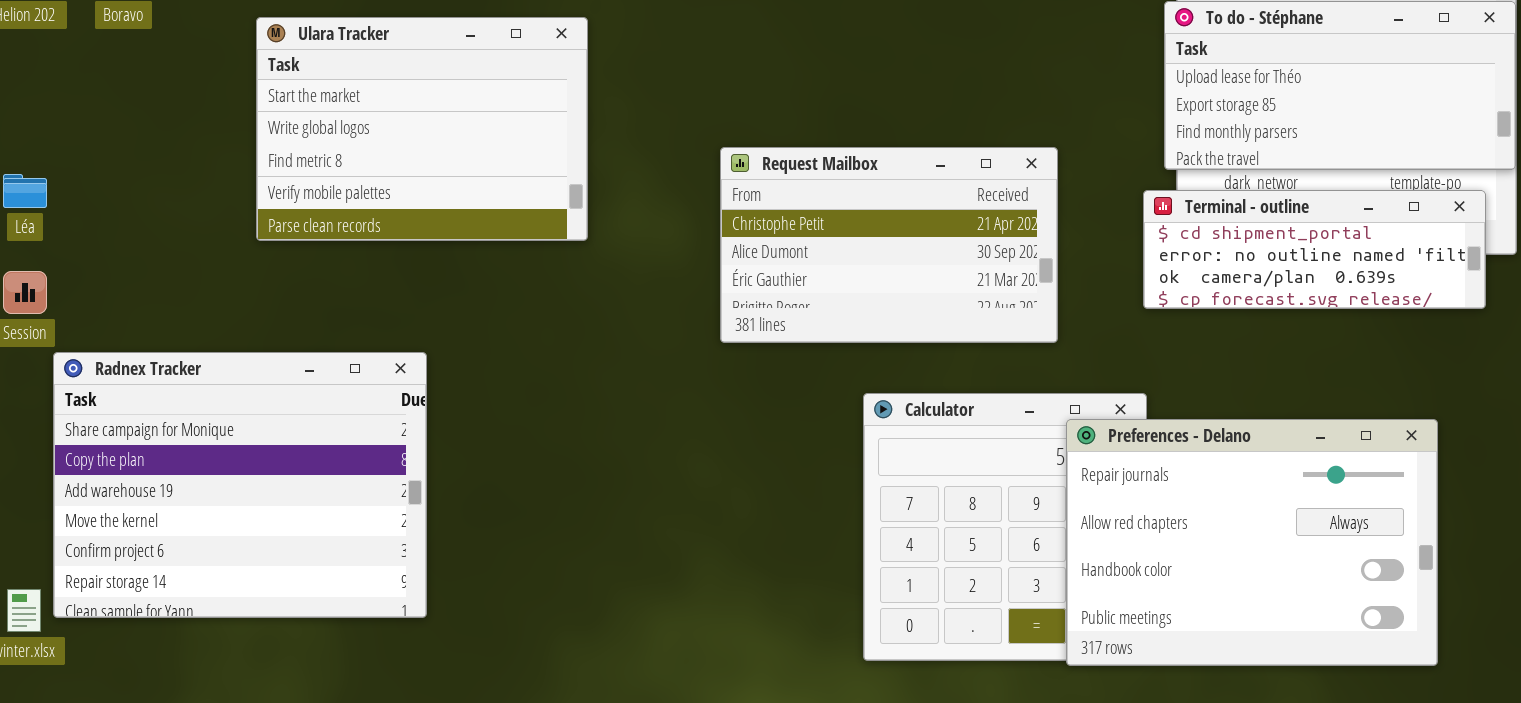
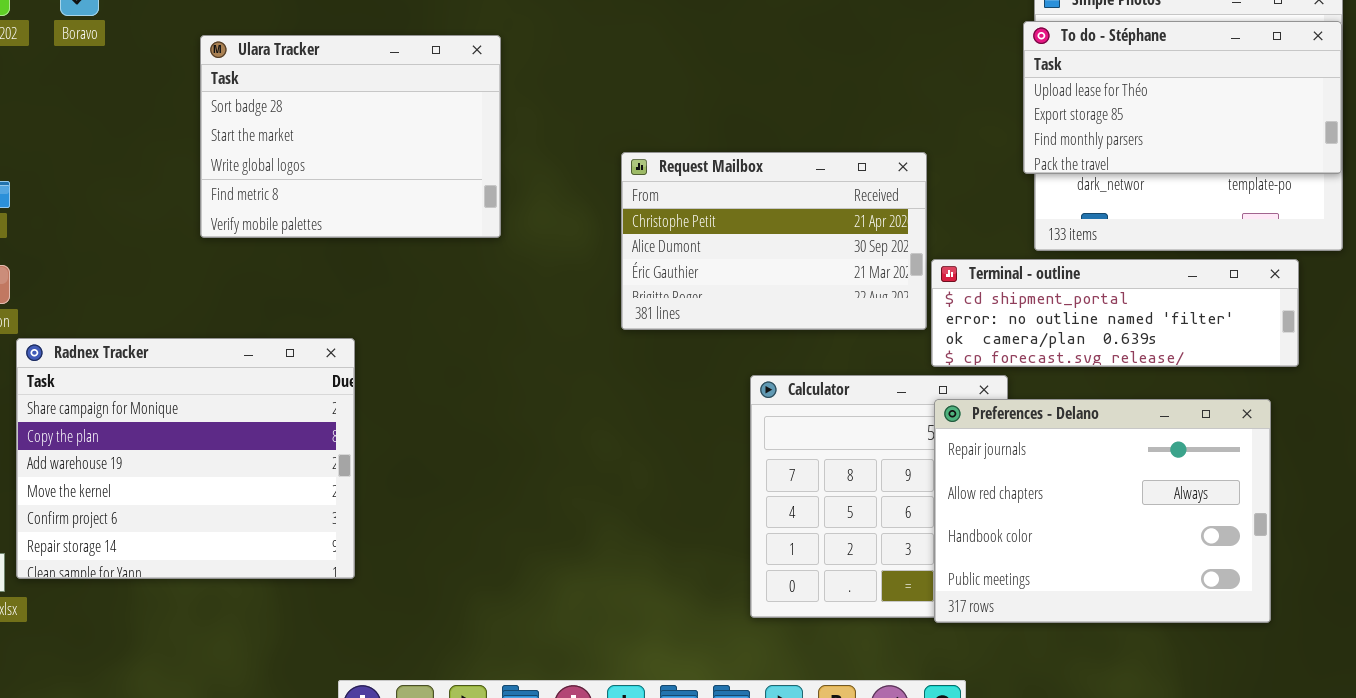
Ulara Tracker: [256,17,588,241] -> [200,35,501,238], scrolled up 1 row
Terminal - outline: [1143,190,1486,309] -> [931,259,1299,367], moved, resized

